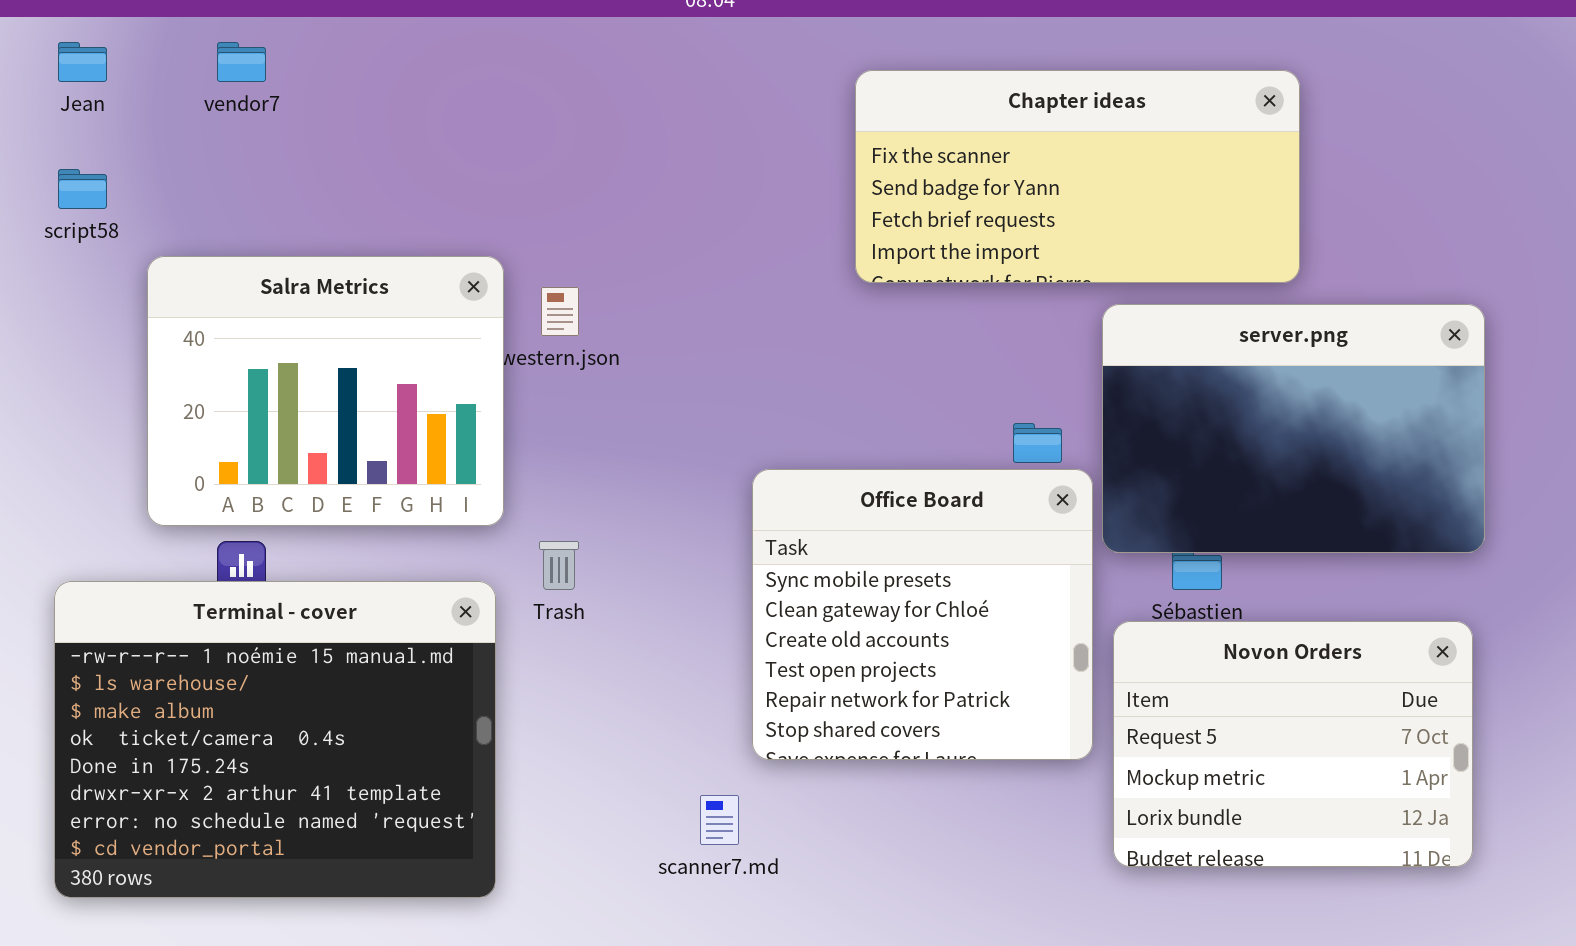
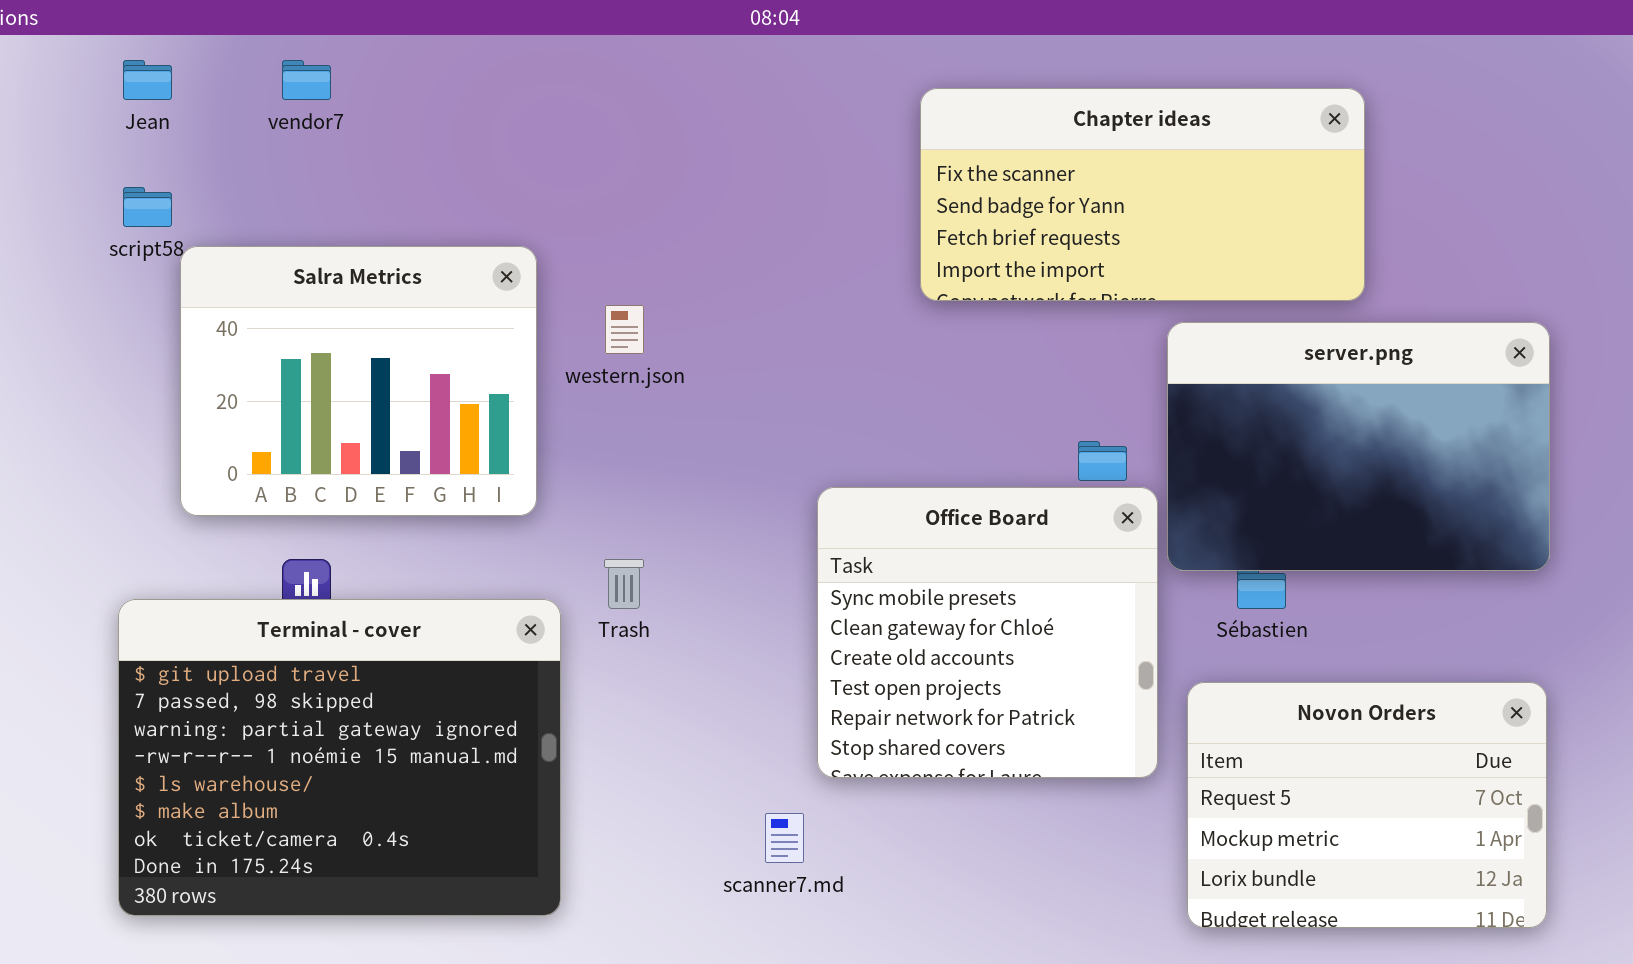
Salra Metrics: [147,256,504,526] -> [180,246,537,516], moved
Terminal - cover: [54,581,496,898] -> [118,599,561,916], scrolled up 3 rows
Novon Orders: [1113,621,1473,867] -> [1187,682,1547,928], moved

